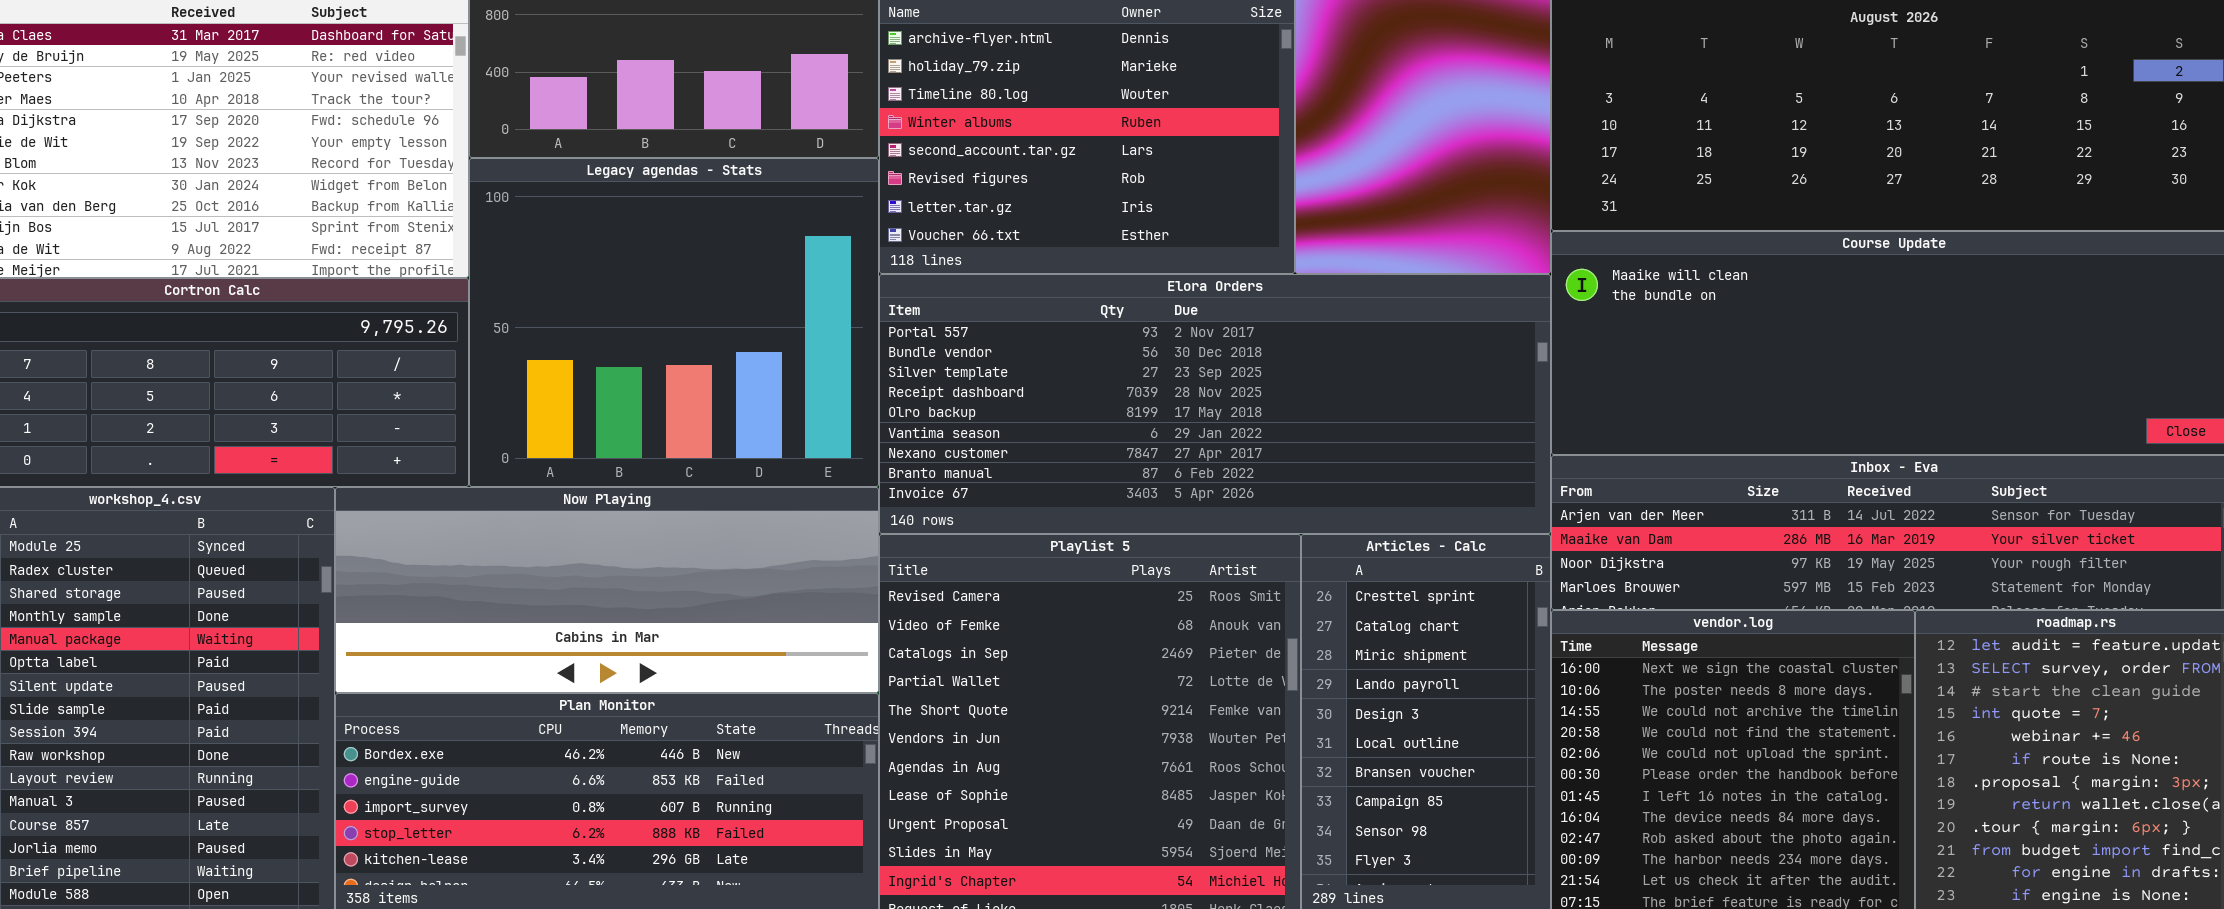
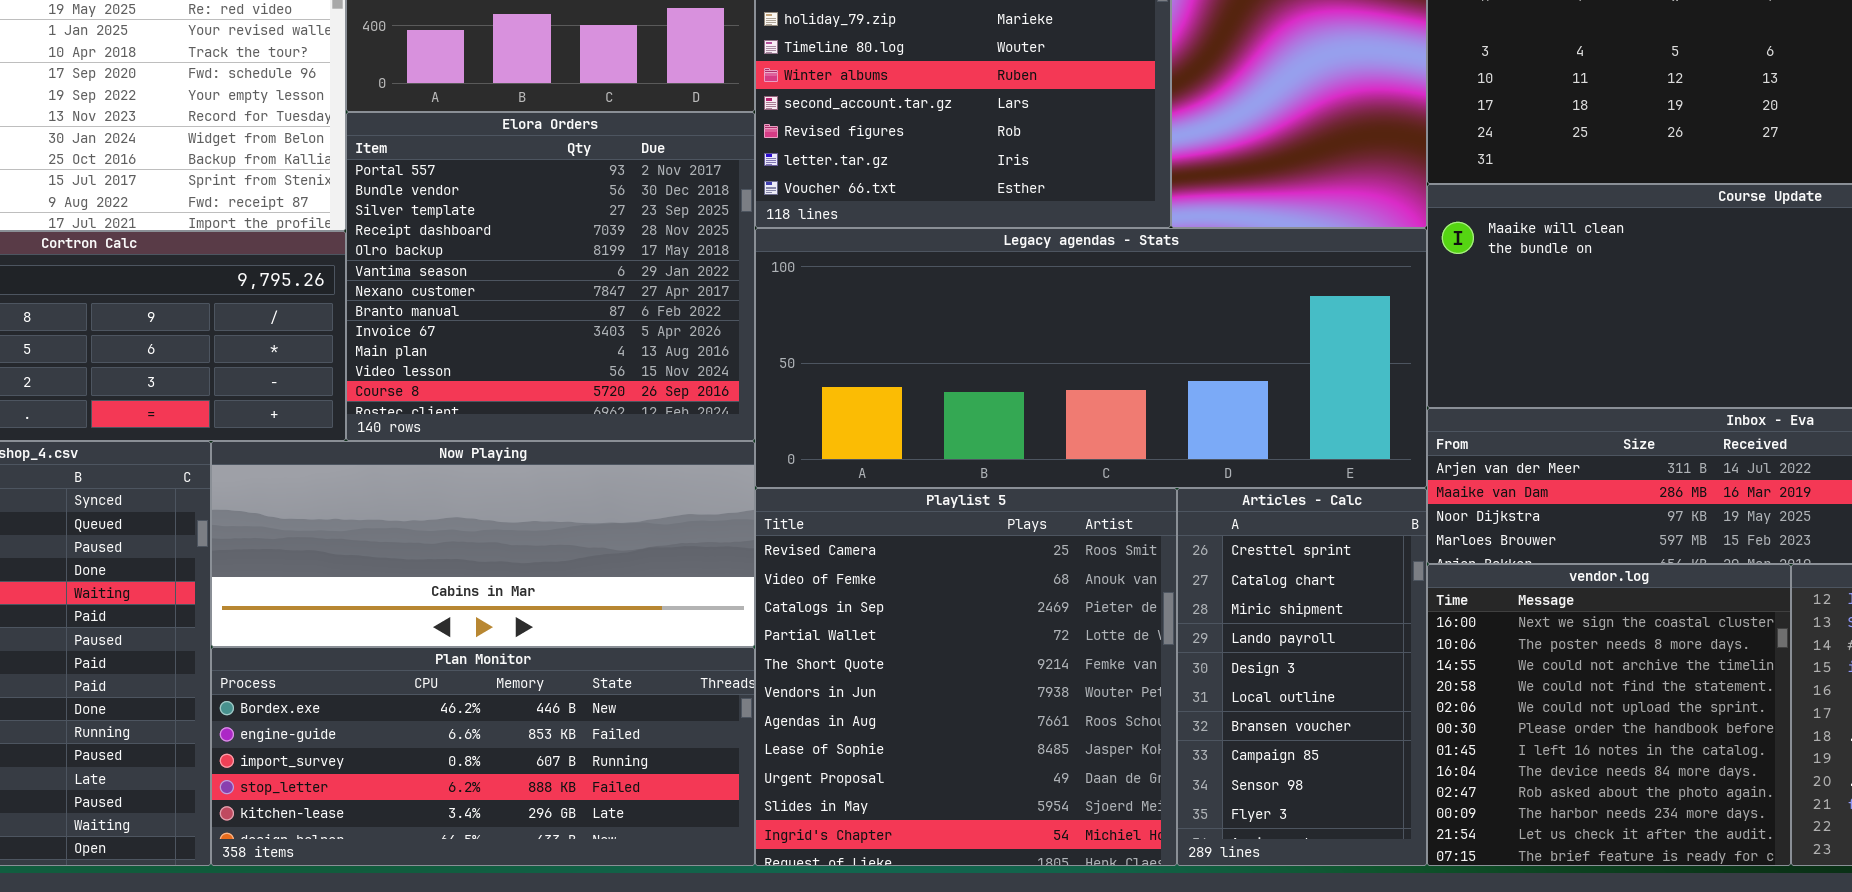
Legacy agendas - Stats: [469,158,879,487] -> [755,228,1427,488], moved, resized
Elora Orders: [879,274,1551,534] -> [346,112,755,441], moved, resized

